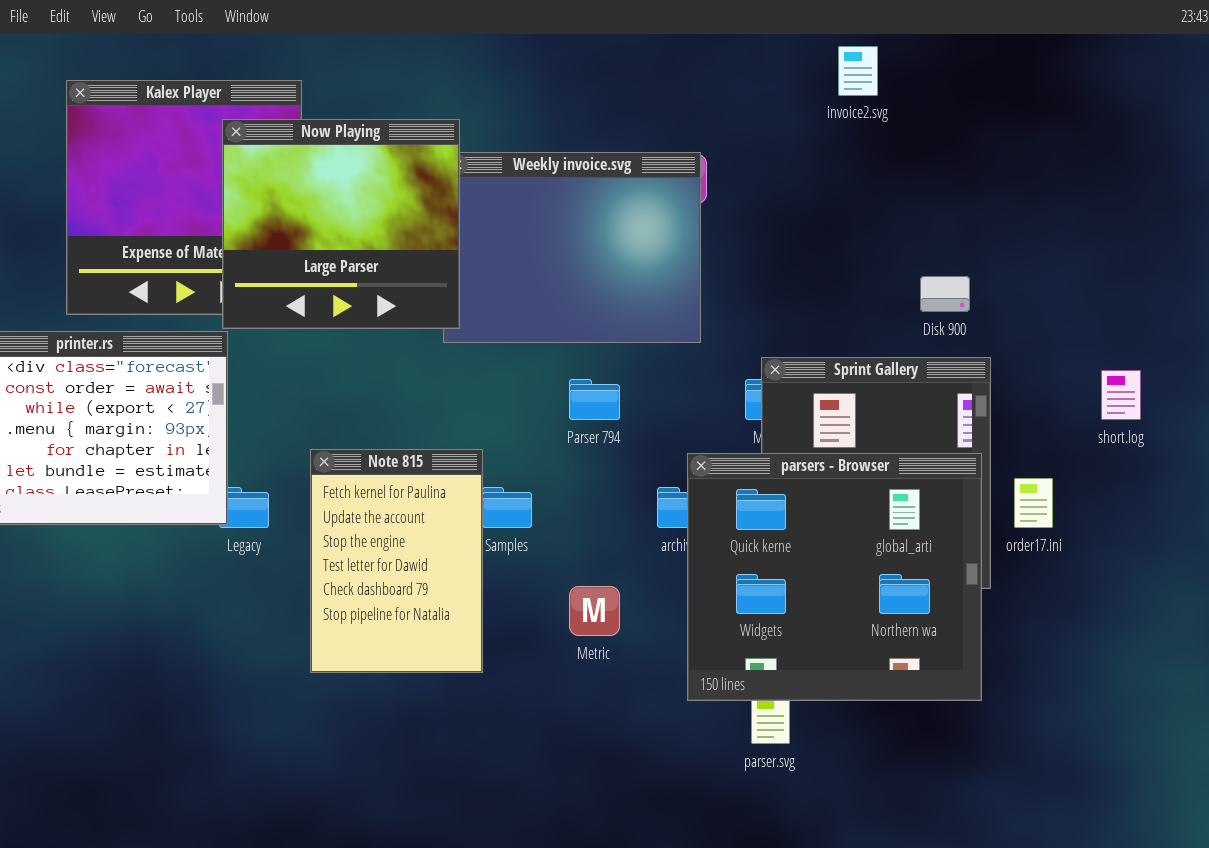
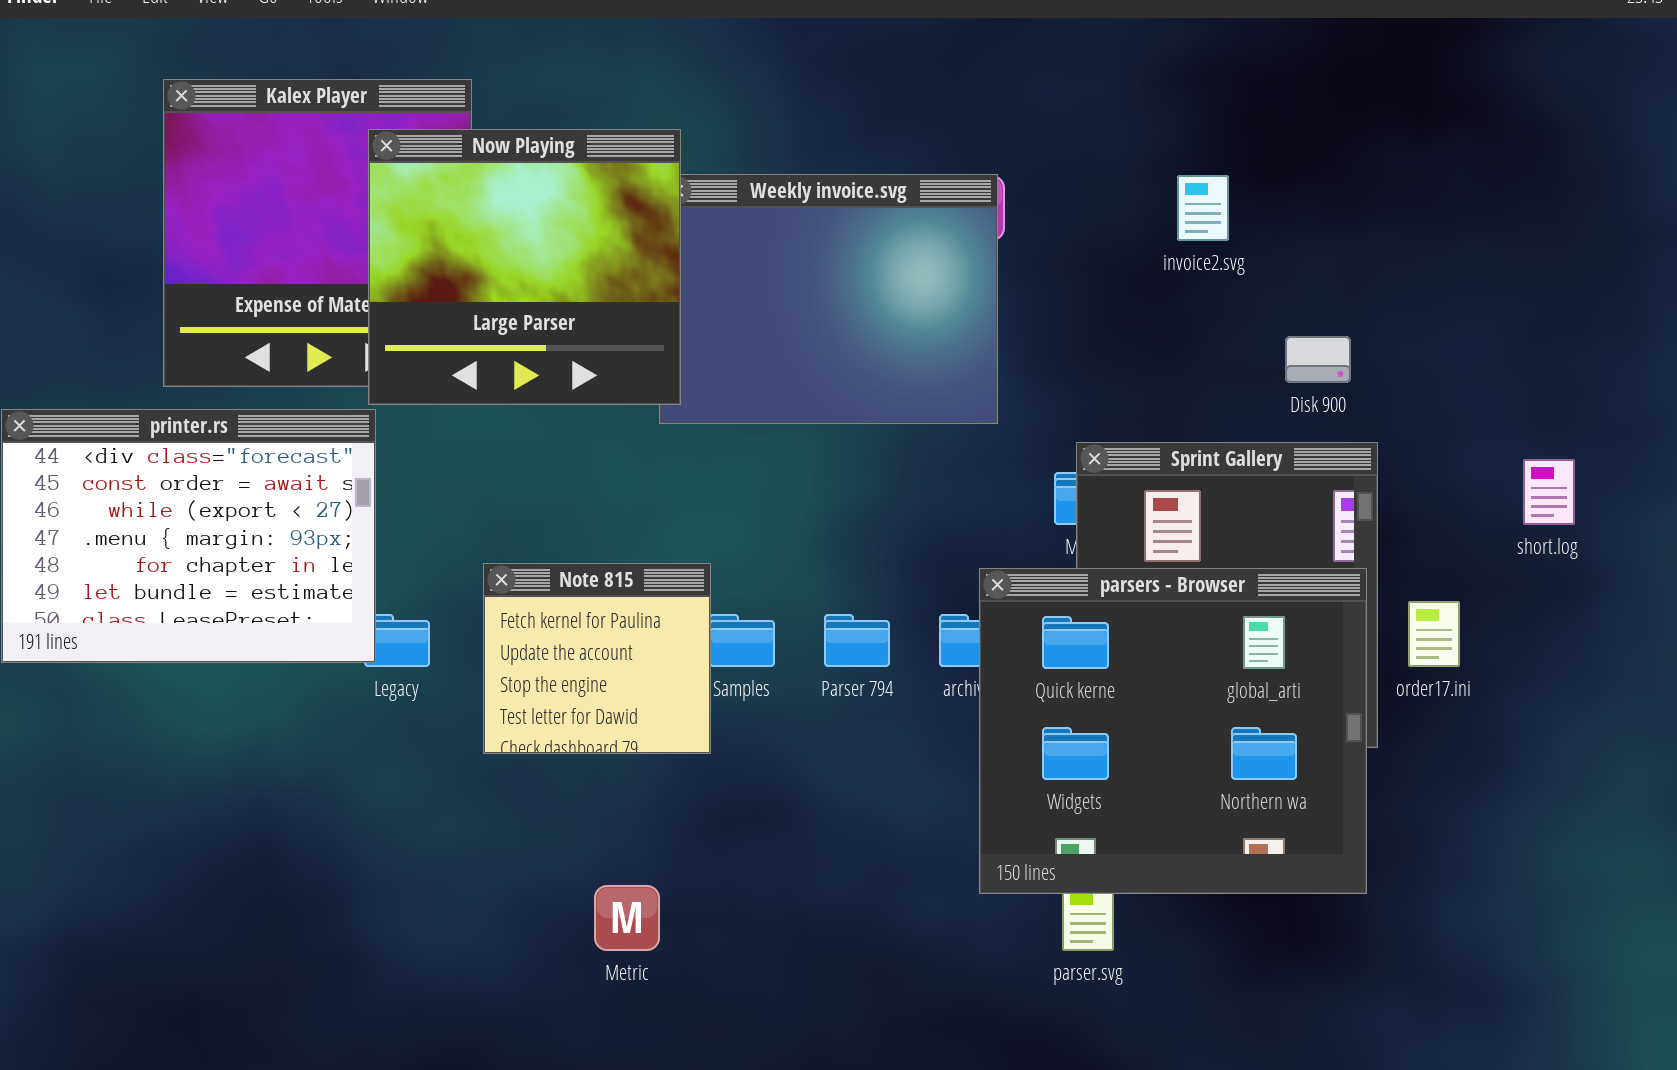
invoice2.svg: [838,46,878,96] -> [1177,175,1229,241], moved
Parser 794: [569,379,620,420] -> [824,614,890,667], moved
Note 815: [310,449,483,673] -> [483,563,711,754], resized
Metric: [569,586,620,636] -> [594,885,660,951], moved

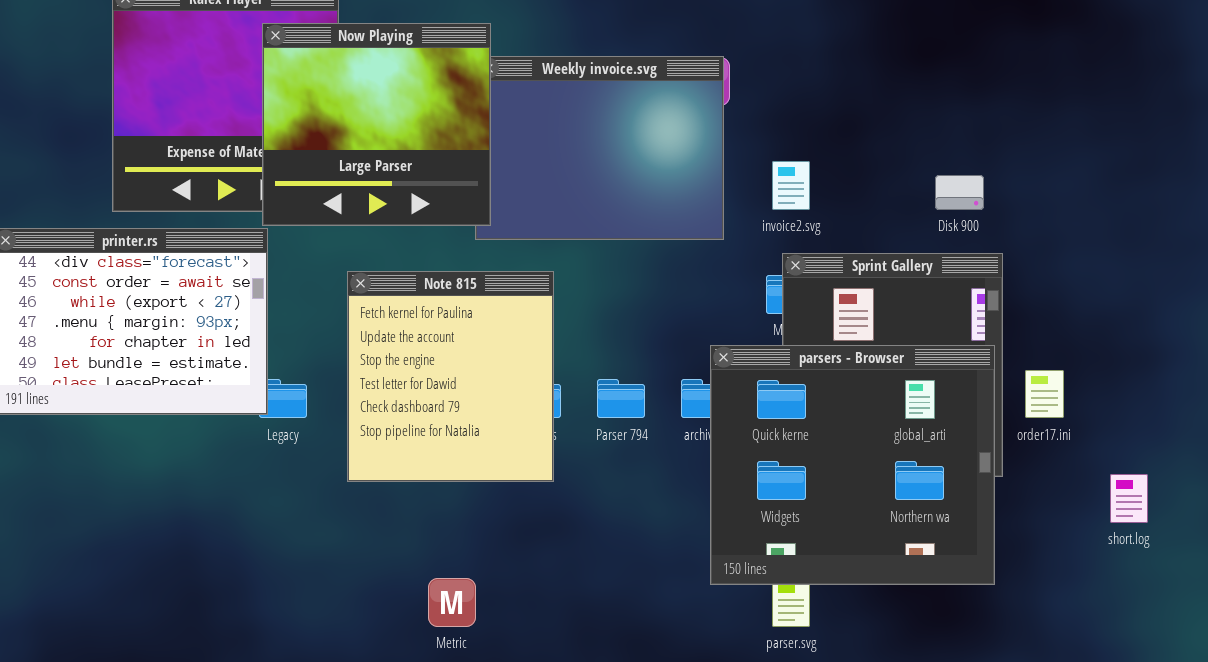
invoice2.svg: [1177,175,1229,241] -> [772,161,810,210], moved
short.log: [1523,459,1575,525] -> [1110,474,1148,523], moved
Note 815: [483,563,711,754] -> [347,271,554,482], resized

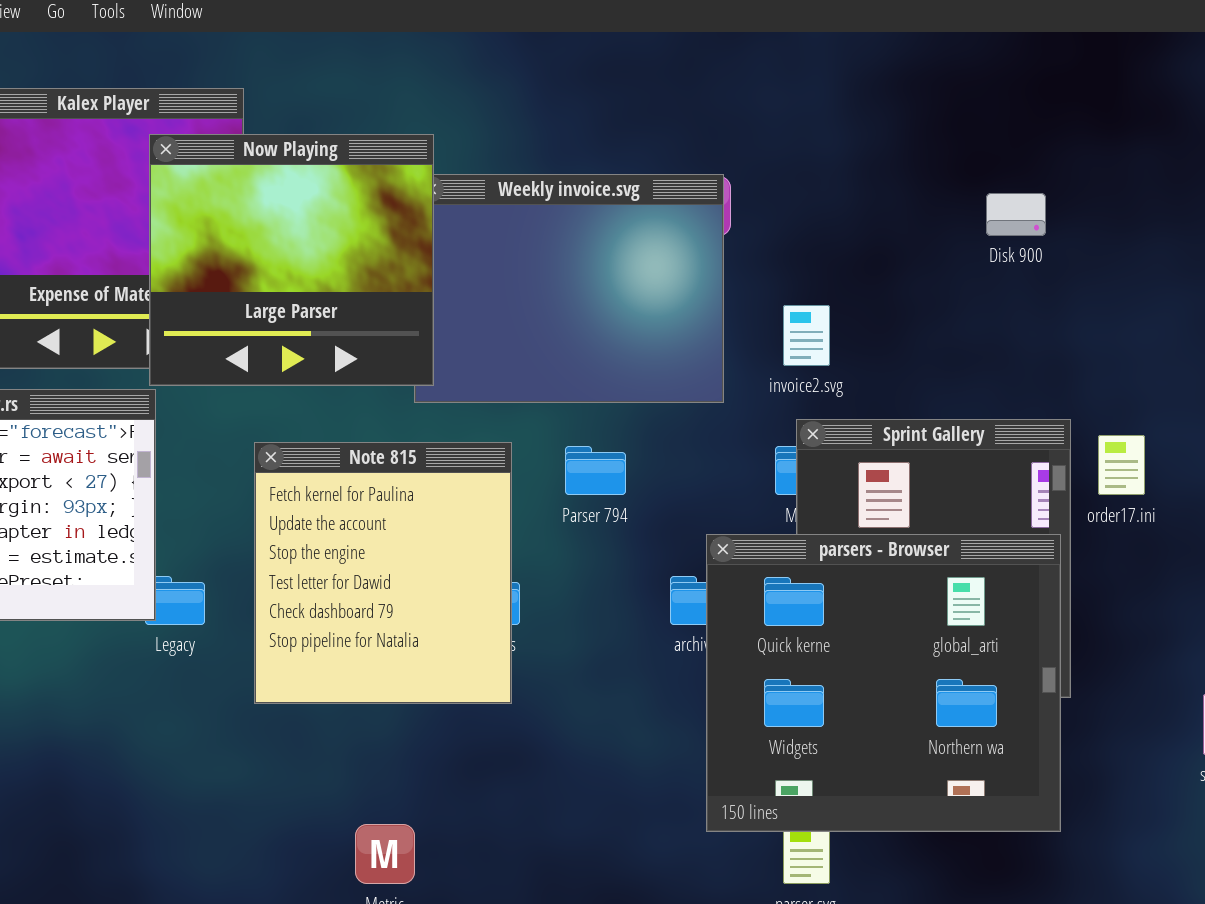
Disk 900: [935,175,984,210] -> [986,193,1046,236], moved
order17.ini: [1025,370,1064,418] -> [1098,435,1145,495], moved
Parser 794: [597,379,645,418] -> [565,446,626,495], moved

